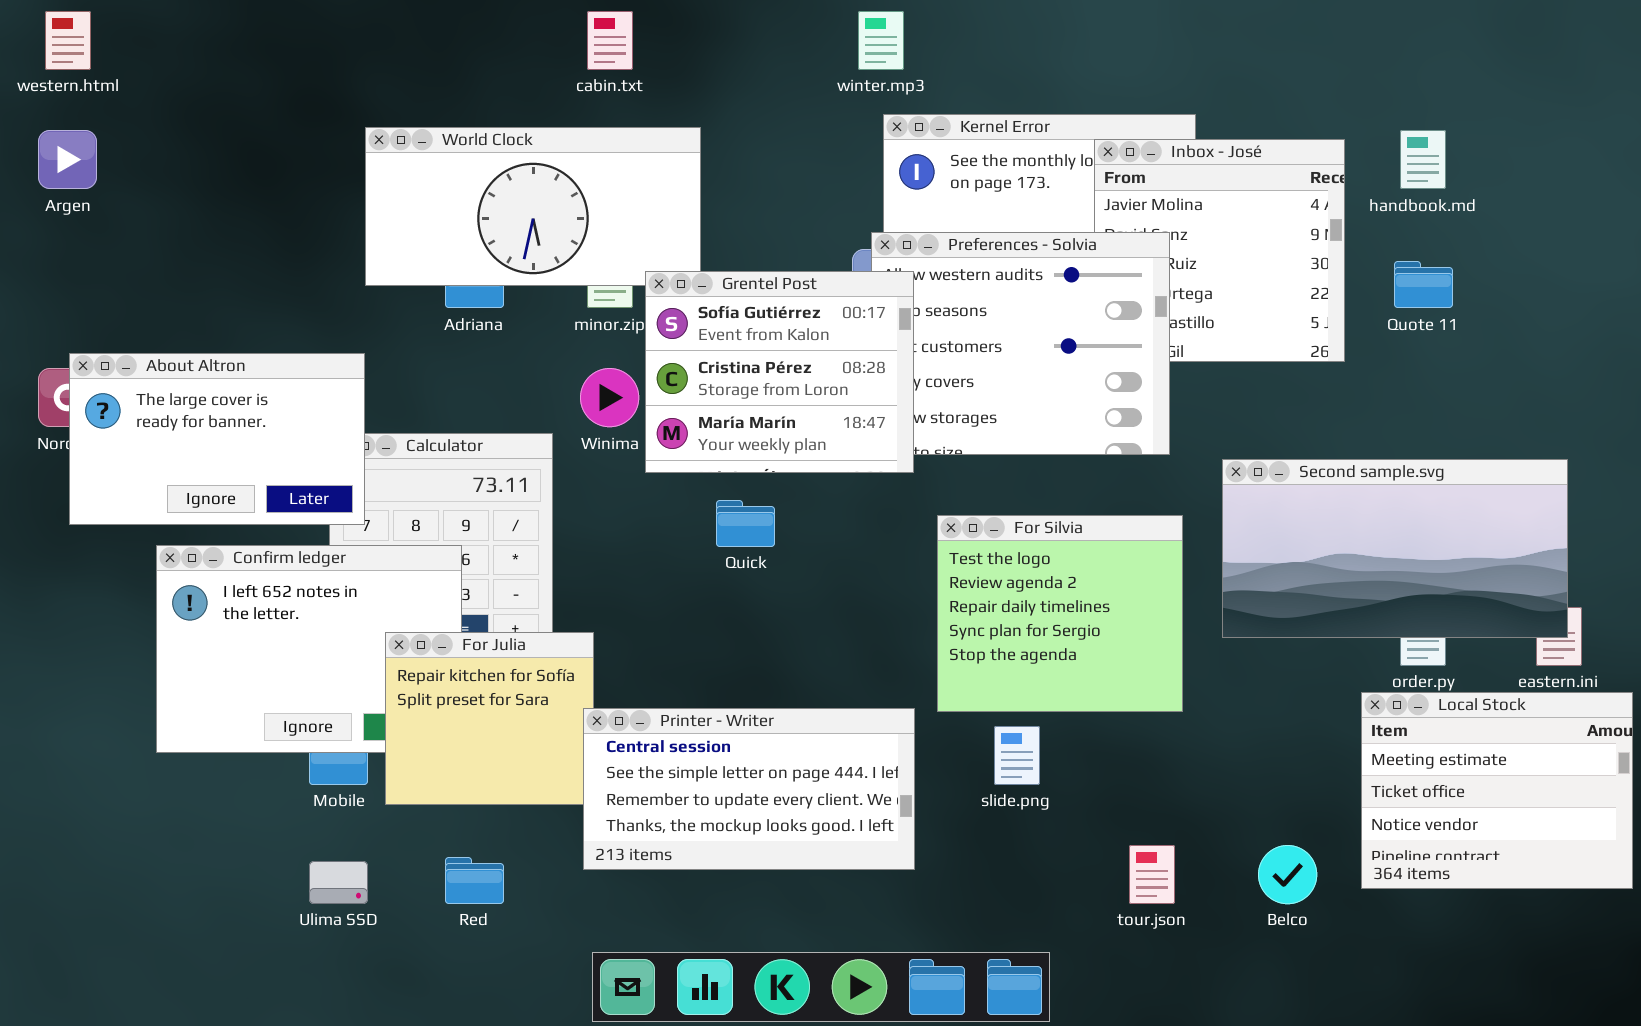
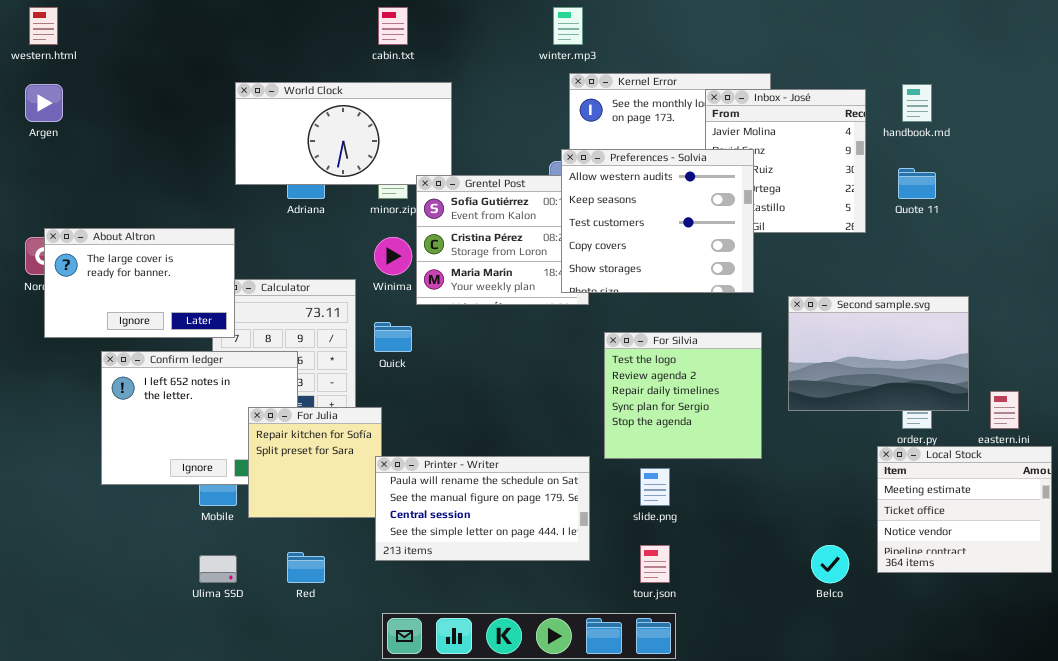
Preferences - Solvia: [871,232,1170,455] -> [561,149,754,293], raised
Second sample.svg: [1222,459,1568,638] -> [788,296,969,411], resized
Quick: [716,500,775,547] -> [374,322,412,352], moved
Printer - Writer: [583,708,915,870] -> [375,456,590,561], scrolled up 2 rows
tour.json: [1129,845,1175,904] -> [640,545,670,583], moved

